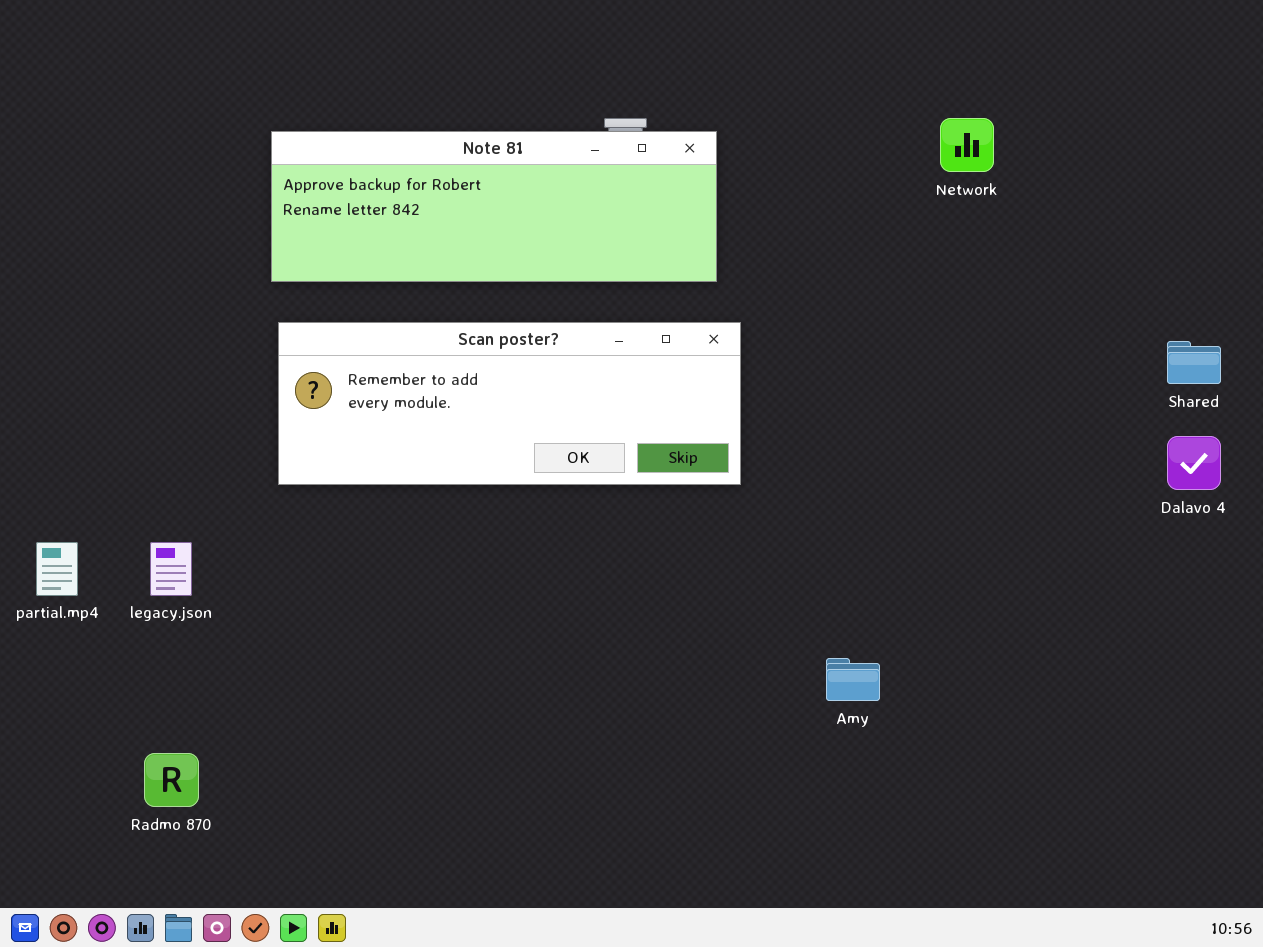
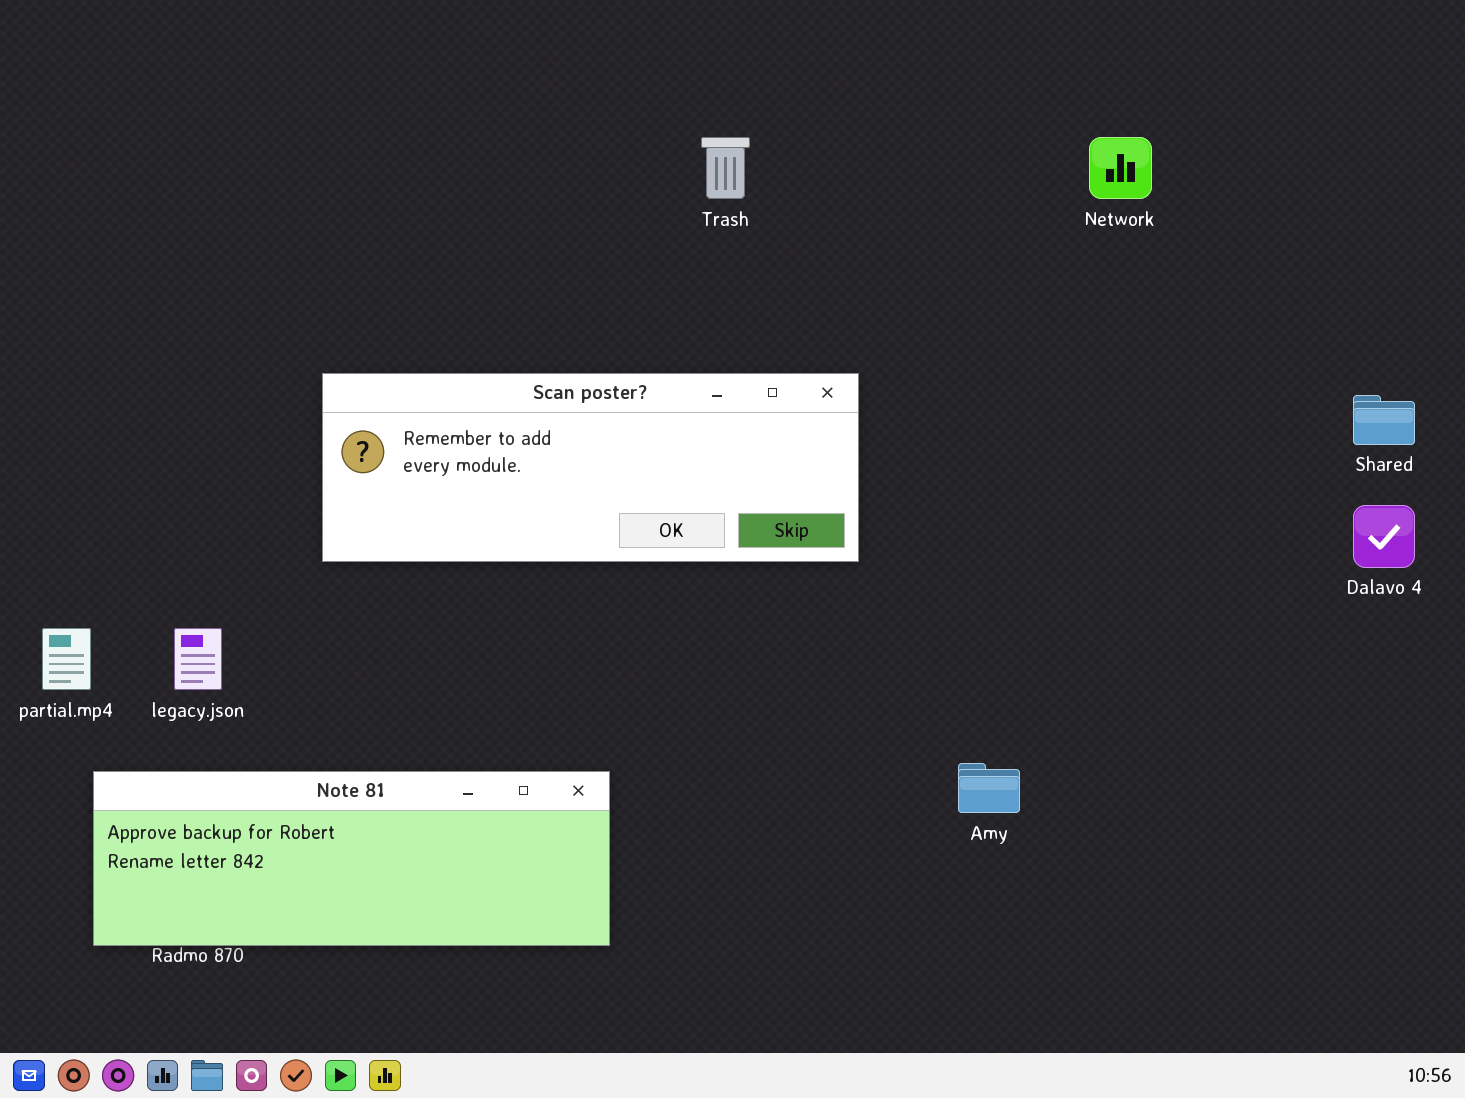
Note 81: [271,131,717,282] -> [93,771,610,946], moved

